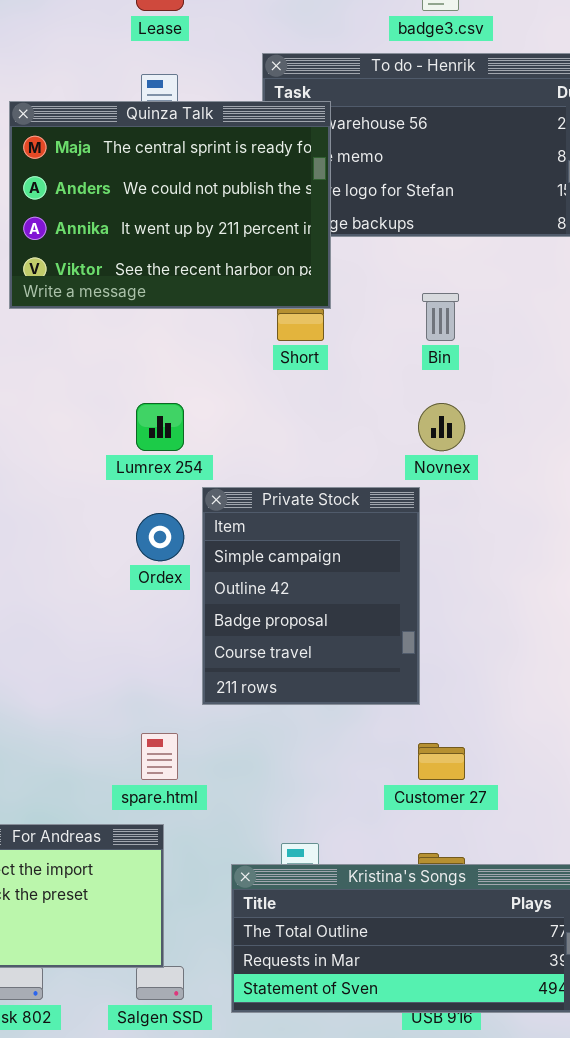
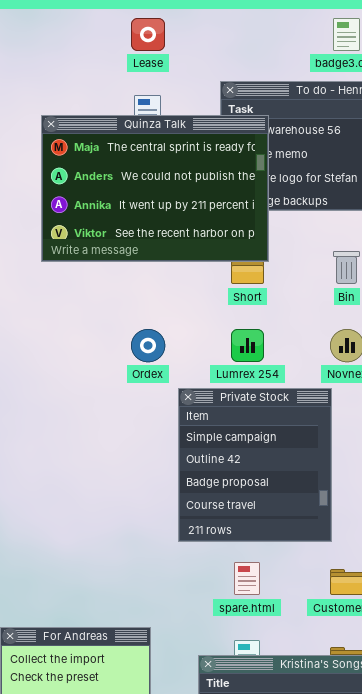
Lumrex 254: [136,403,184,451] -> [231,329,264,362], moved
Ordex: [136,513,184,561] -> [131,329,165,362], moved
spare.html: [141,733,178,780] -> [234,562,260,595], moved

